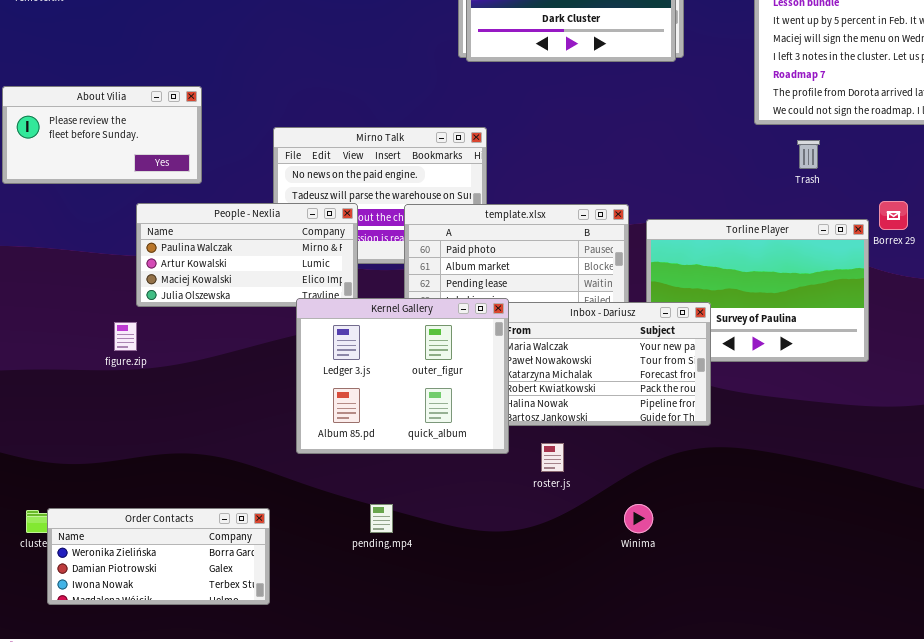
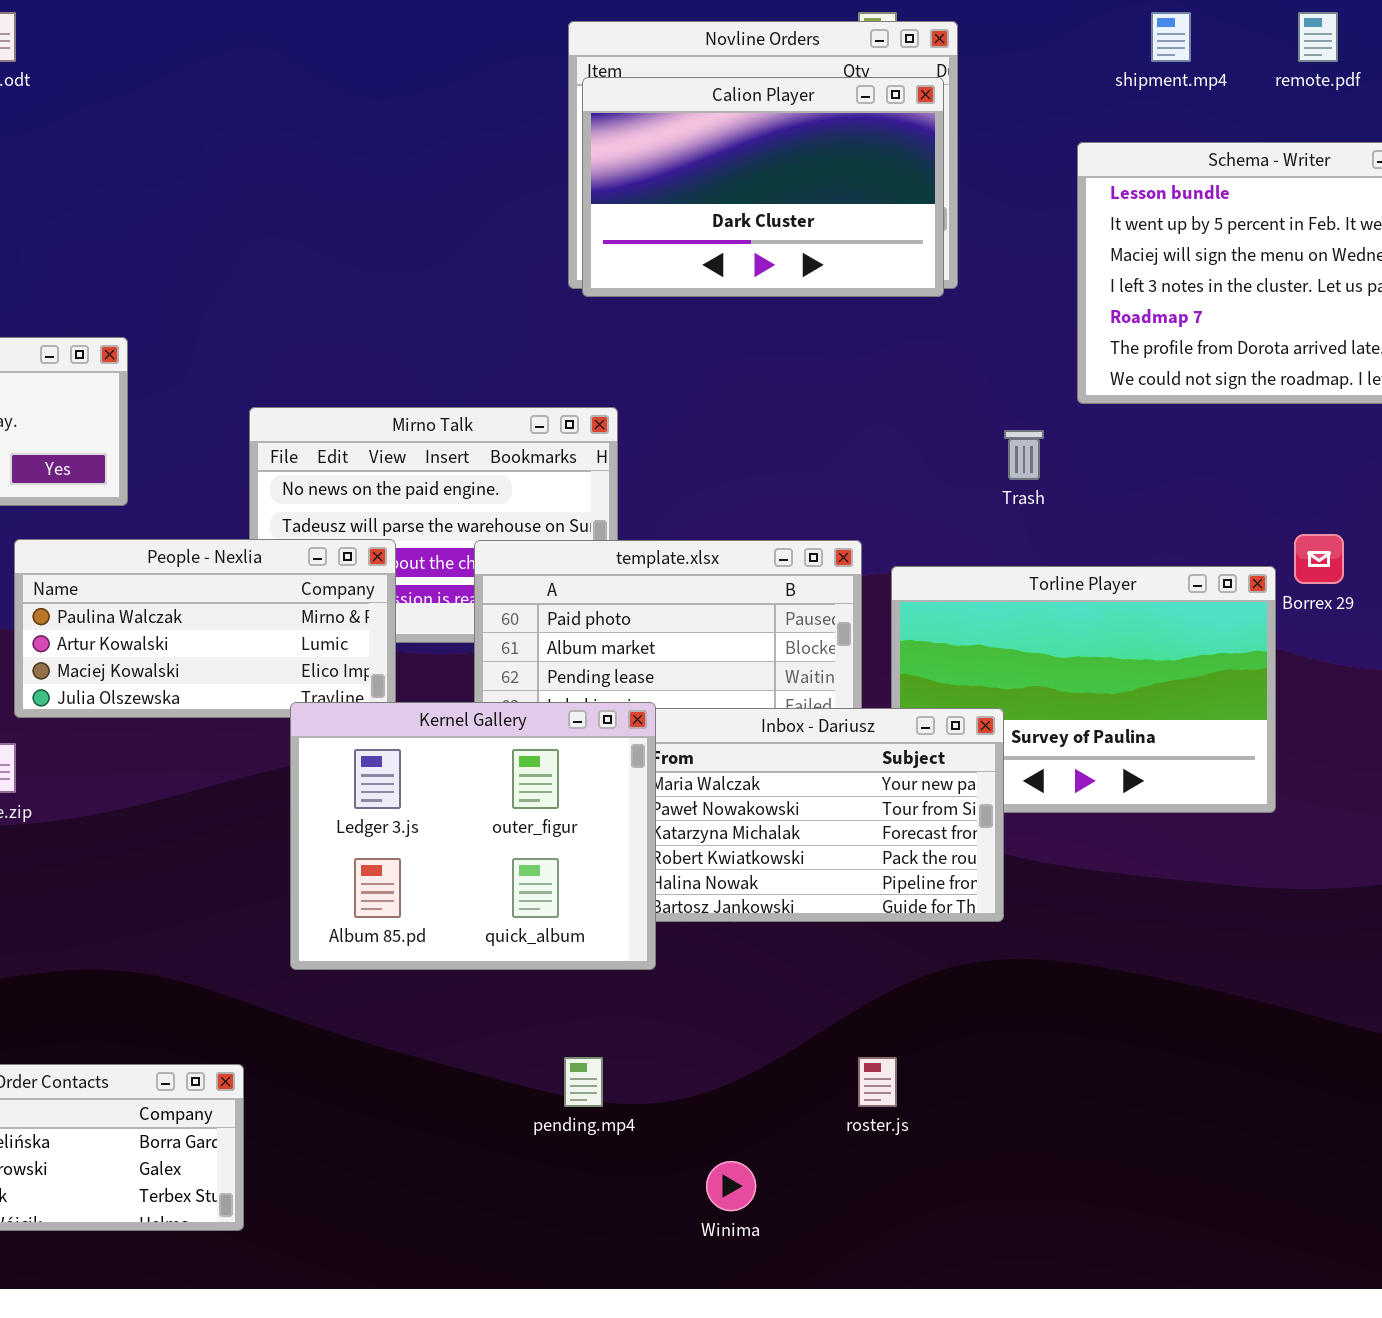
Trash: [797,140,820,169] -> [1004,430,1044,480], moved
roster.js: [541,443,564,472] -> [858,1057,897,1107], moved
pending.mp4: [370,504,393,533] -> [564,1057,603,1107], moved
Winima: [624,504,653,533] -> [706,1161,756,1211], moved

